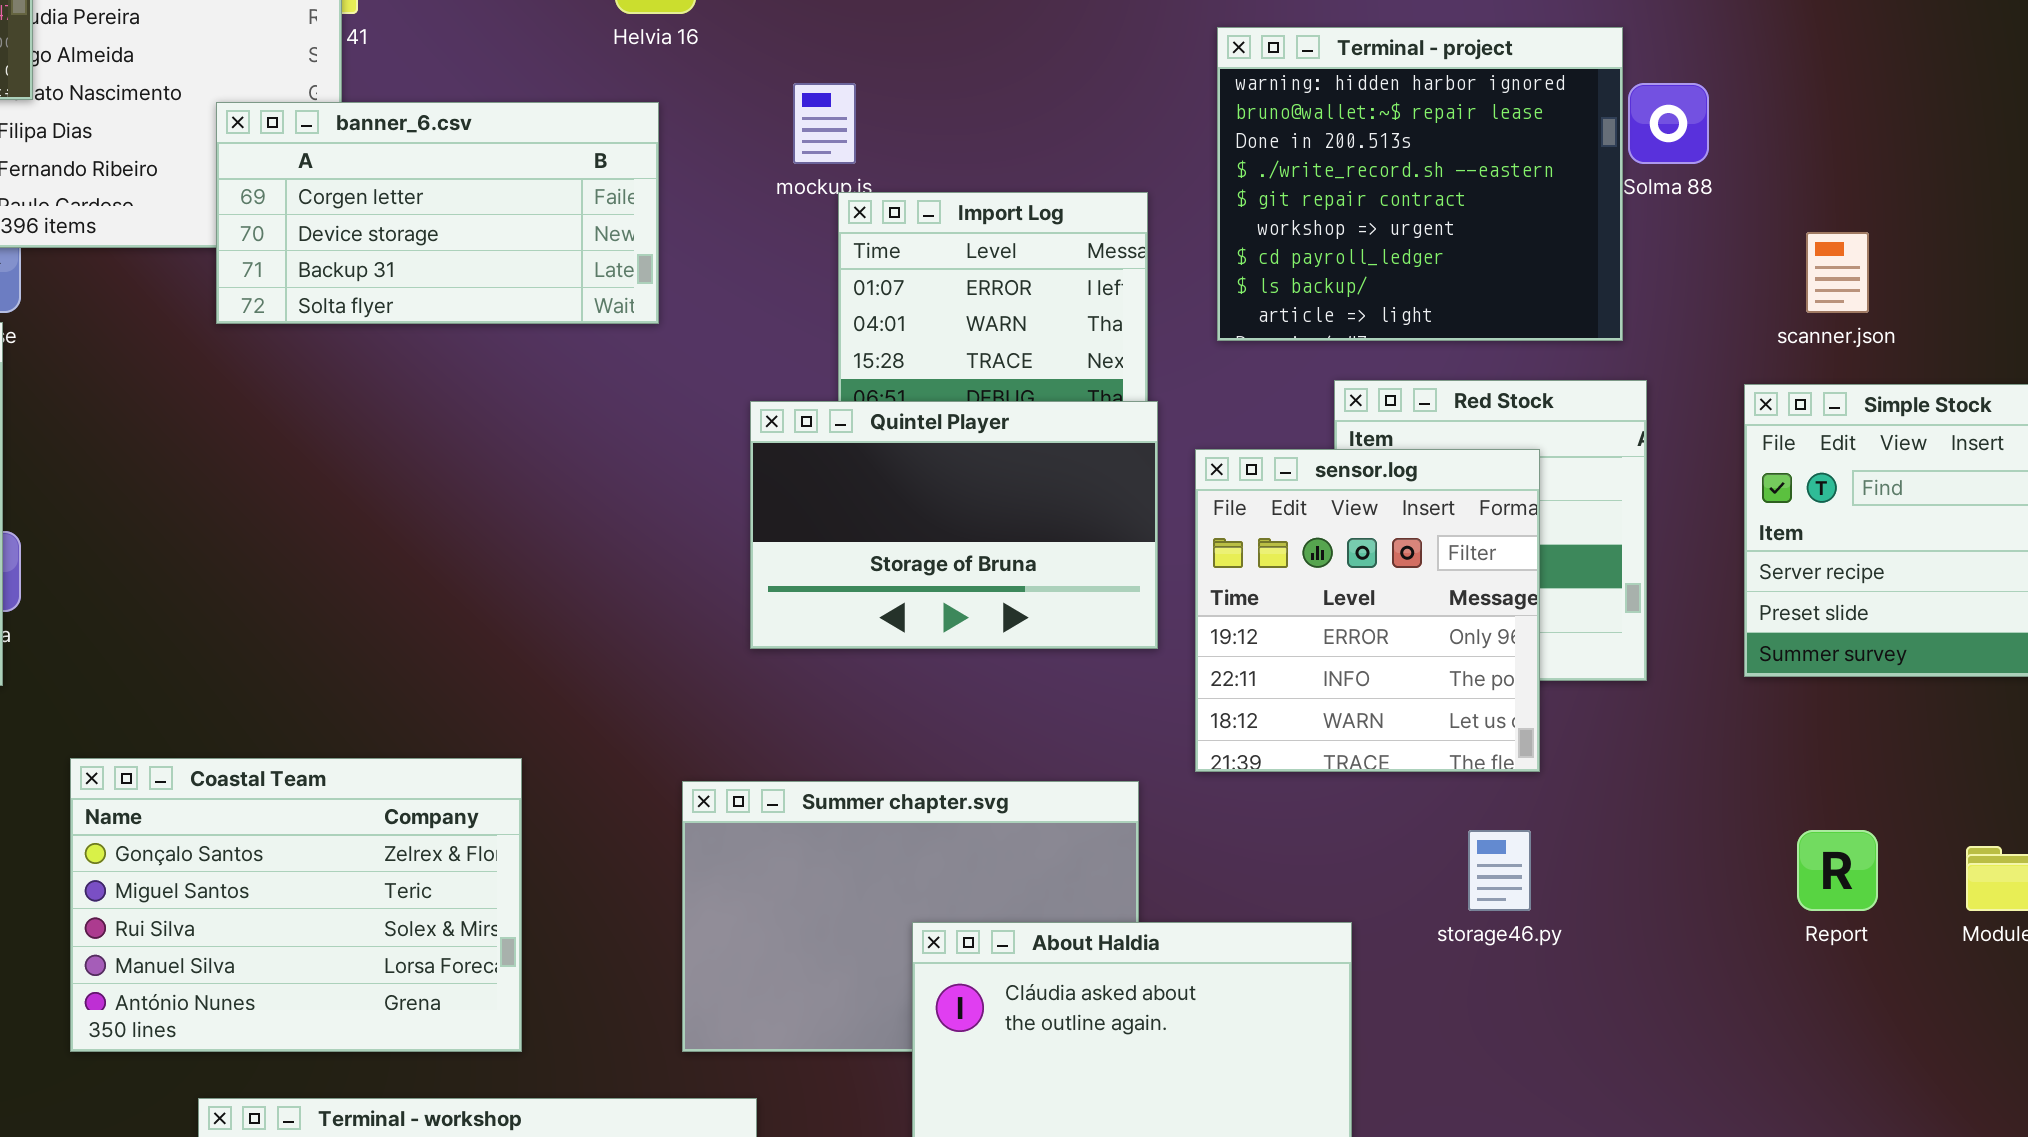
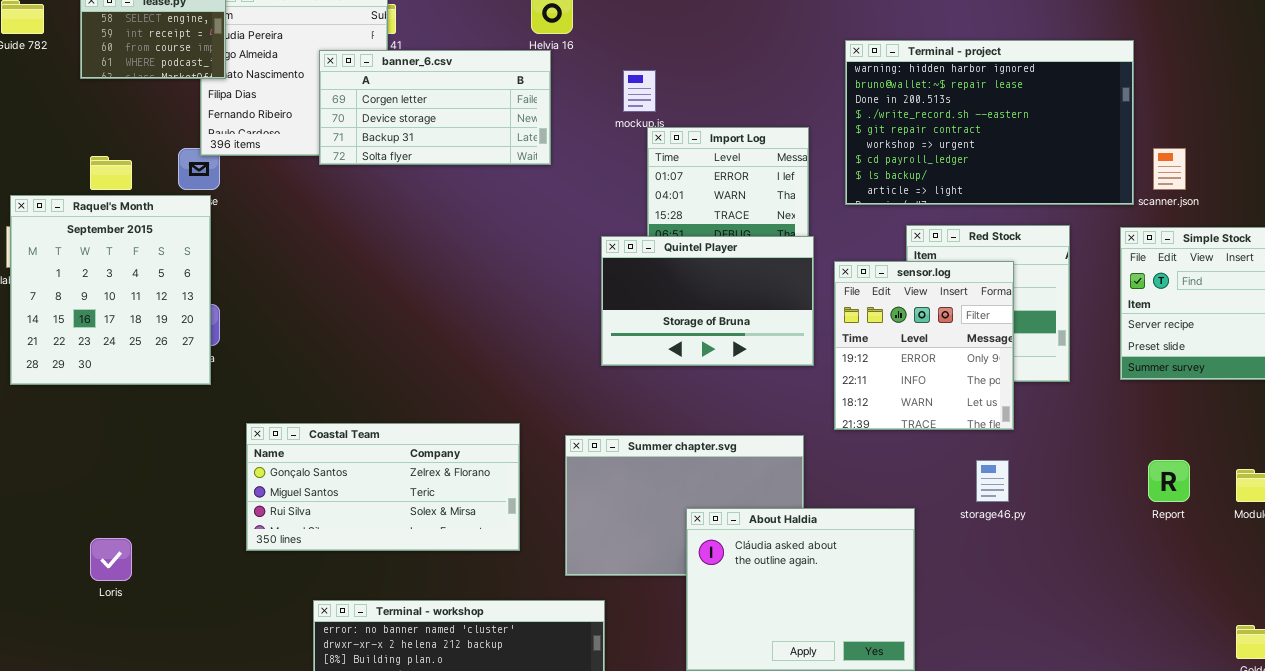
Terminal - project: [1217,27,1623,341] -> [845,40,1134,205], resized
banner_6.csv: [216,102,659,324] -> [319,50,551,165], moved
Coastal Team: [70,758,522,1052] -> [246,423,520,551], resized

